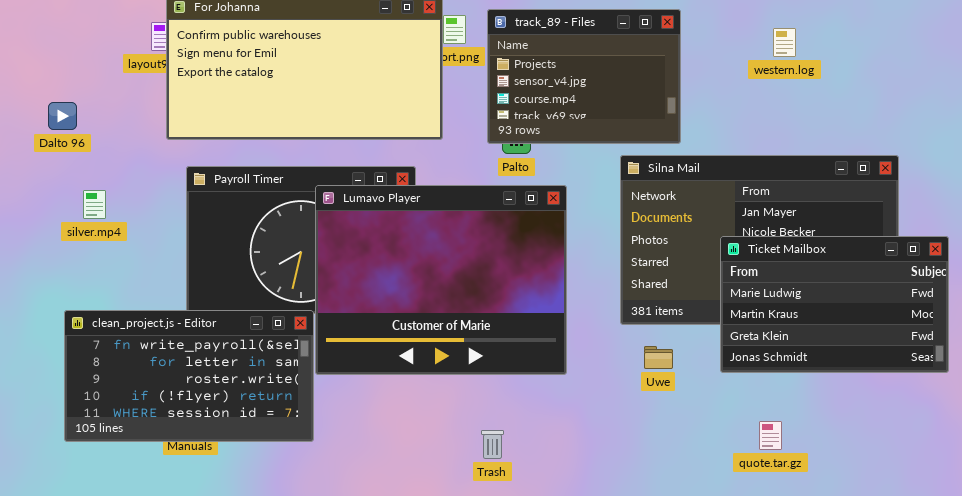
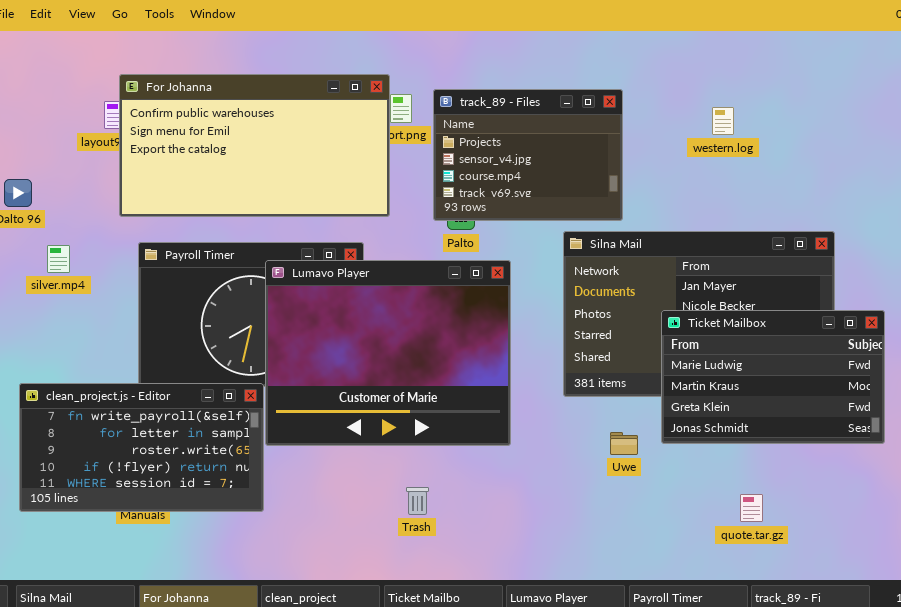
silver.mp4: [83,190,106,219] -> [47,245,70,273], moved
Uwe: [644,346,673,369] -> [610,432,638,455], moved
quote.tar.gz: [759,421,782,450] -> [740,494,763,522], moved
Trash: [481,430,504,459] -> [406,487,429,515], moved

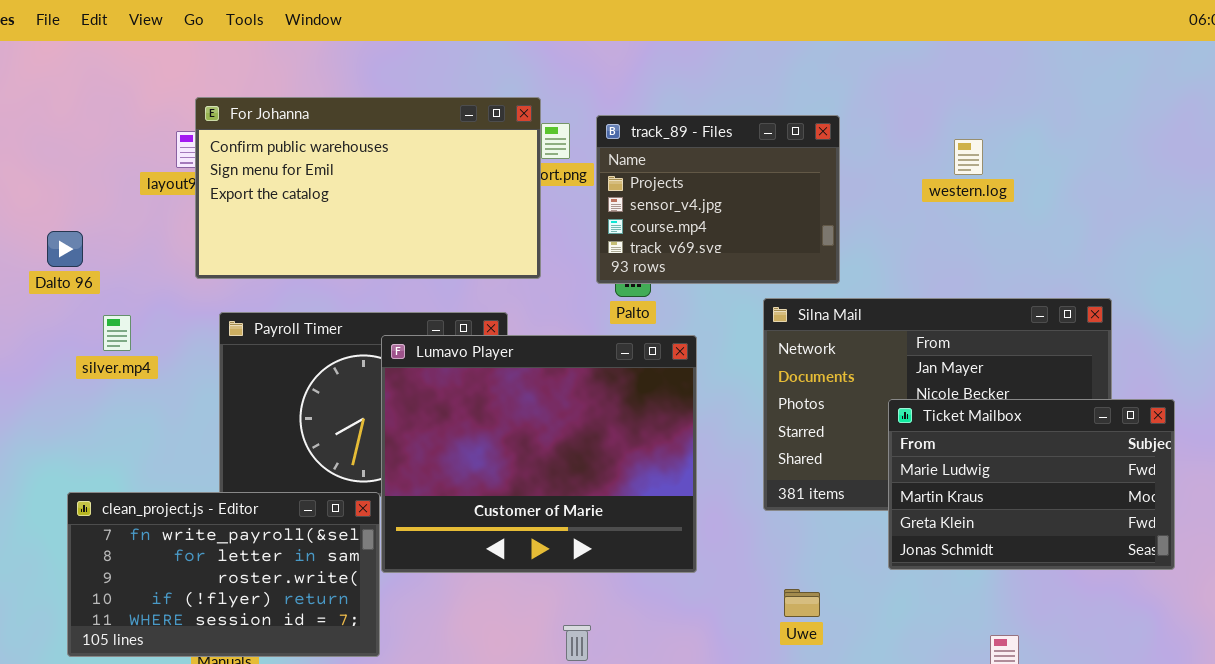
Uwe: [610,432,638,455] -> [784,589,820,617], moved

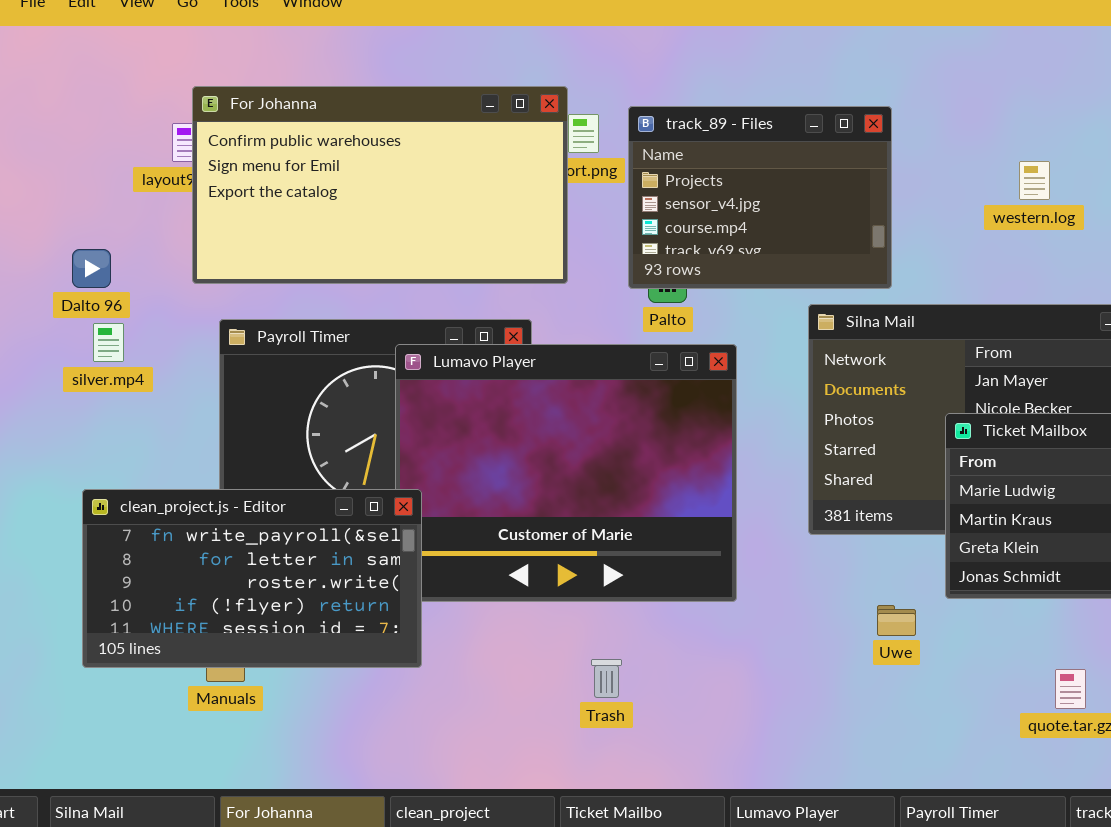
western.log: [954,139,983,175] -> [1019,161,1050,200], moved
Dalto 96: [47,231,83,267] -> [72,249,111,288], moved
clean_project.js - Editor: [67,492,380,657] -> [82,489,422,668], moved
Uwe: [784,589,820,617] -> [877,605,916,636], moved

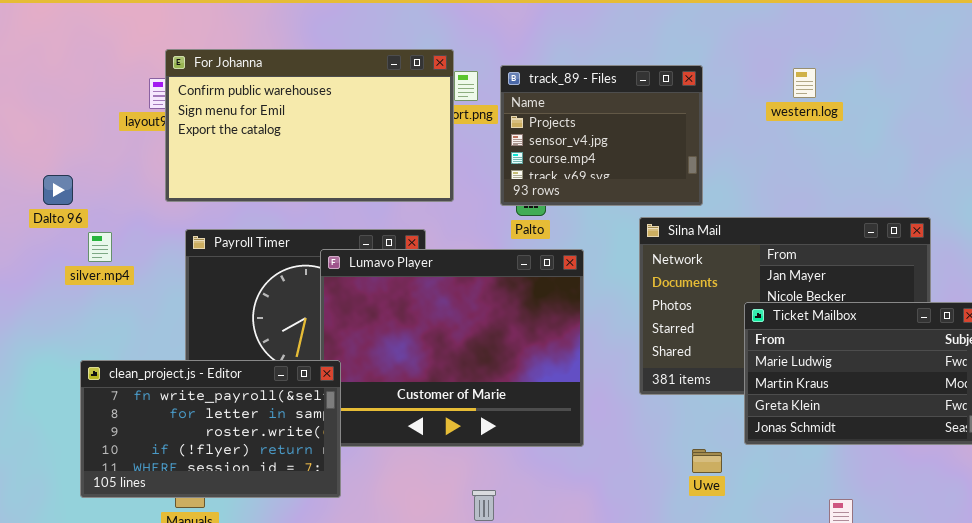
western.log: [1019,161,1050,200] -> [793,68,816,98], moved
Dalto 96: [72,249,111,288] -> [43,175,73,205], moved

